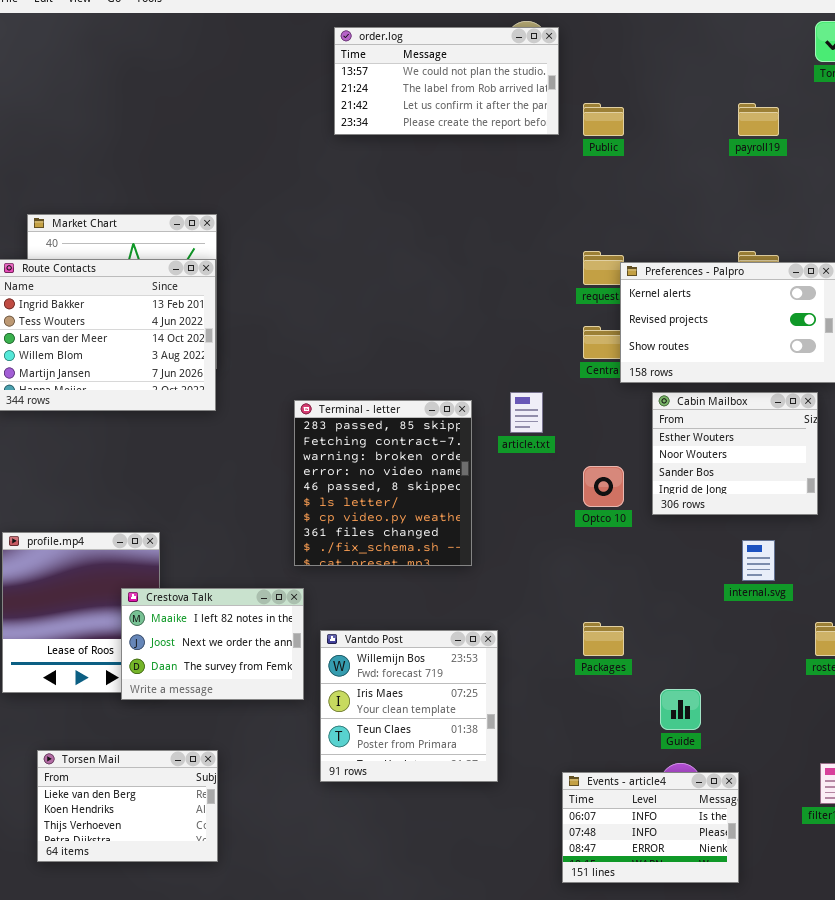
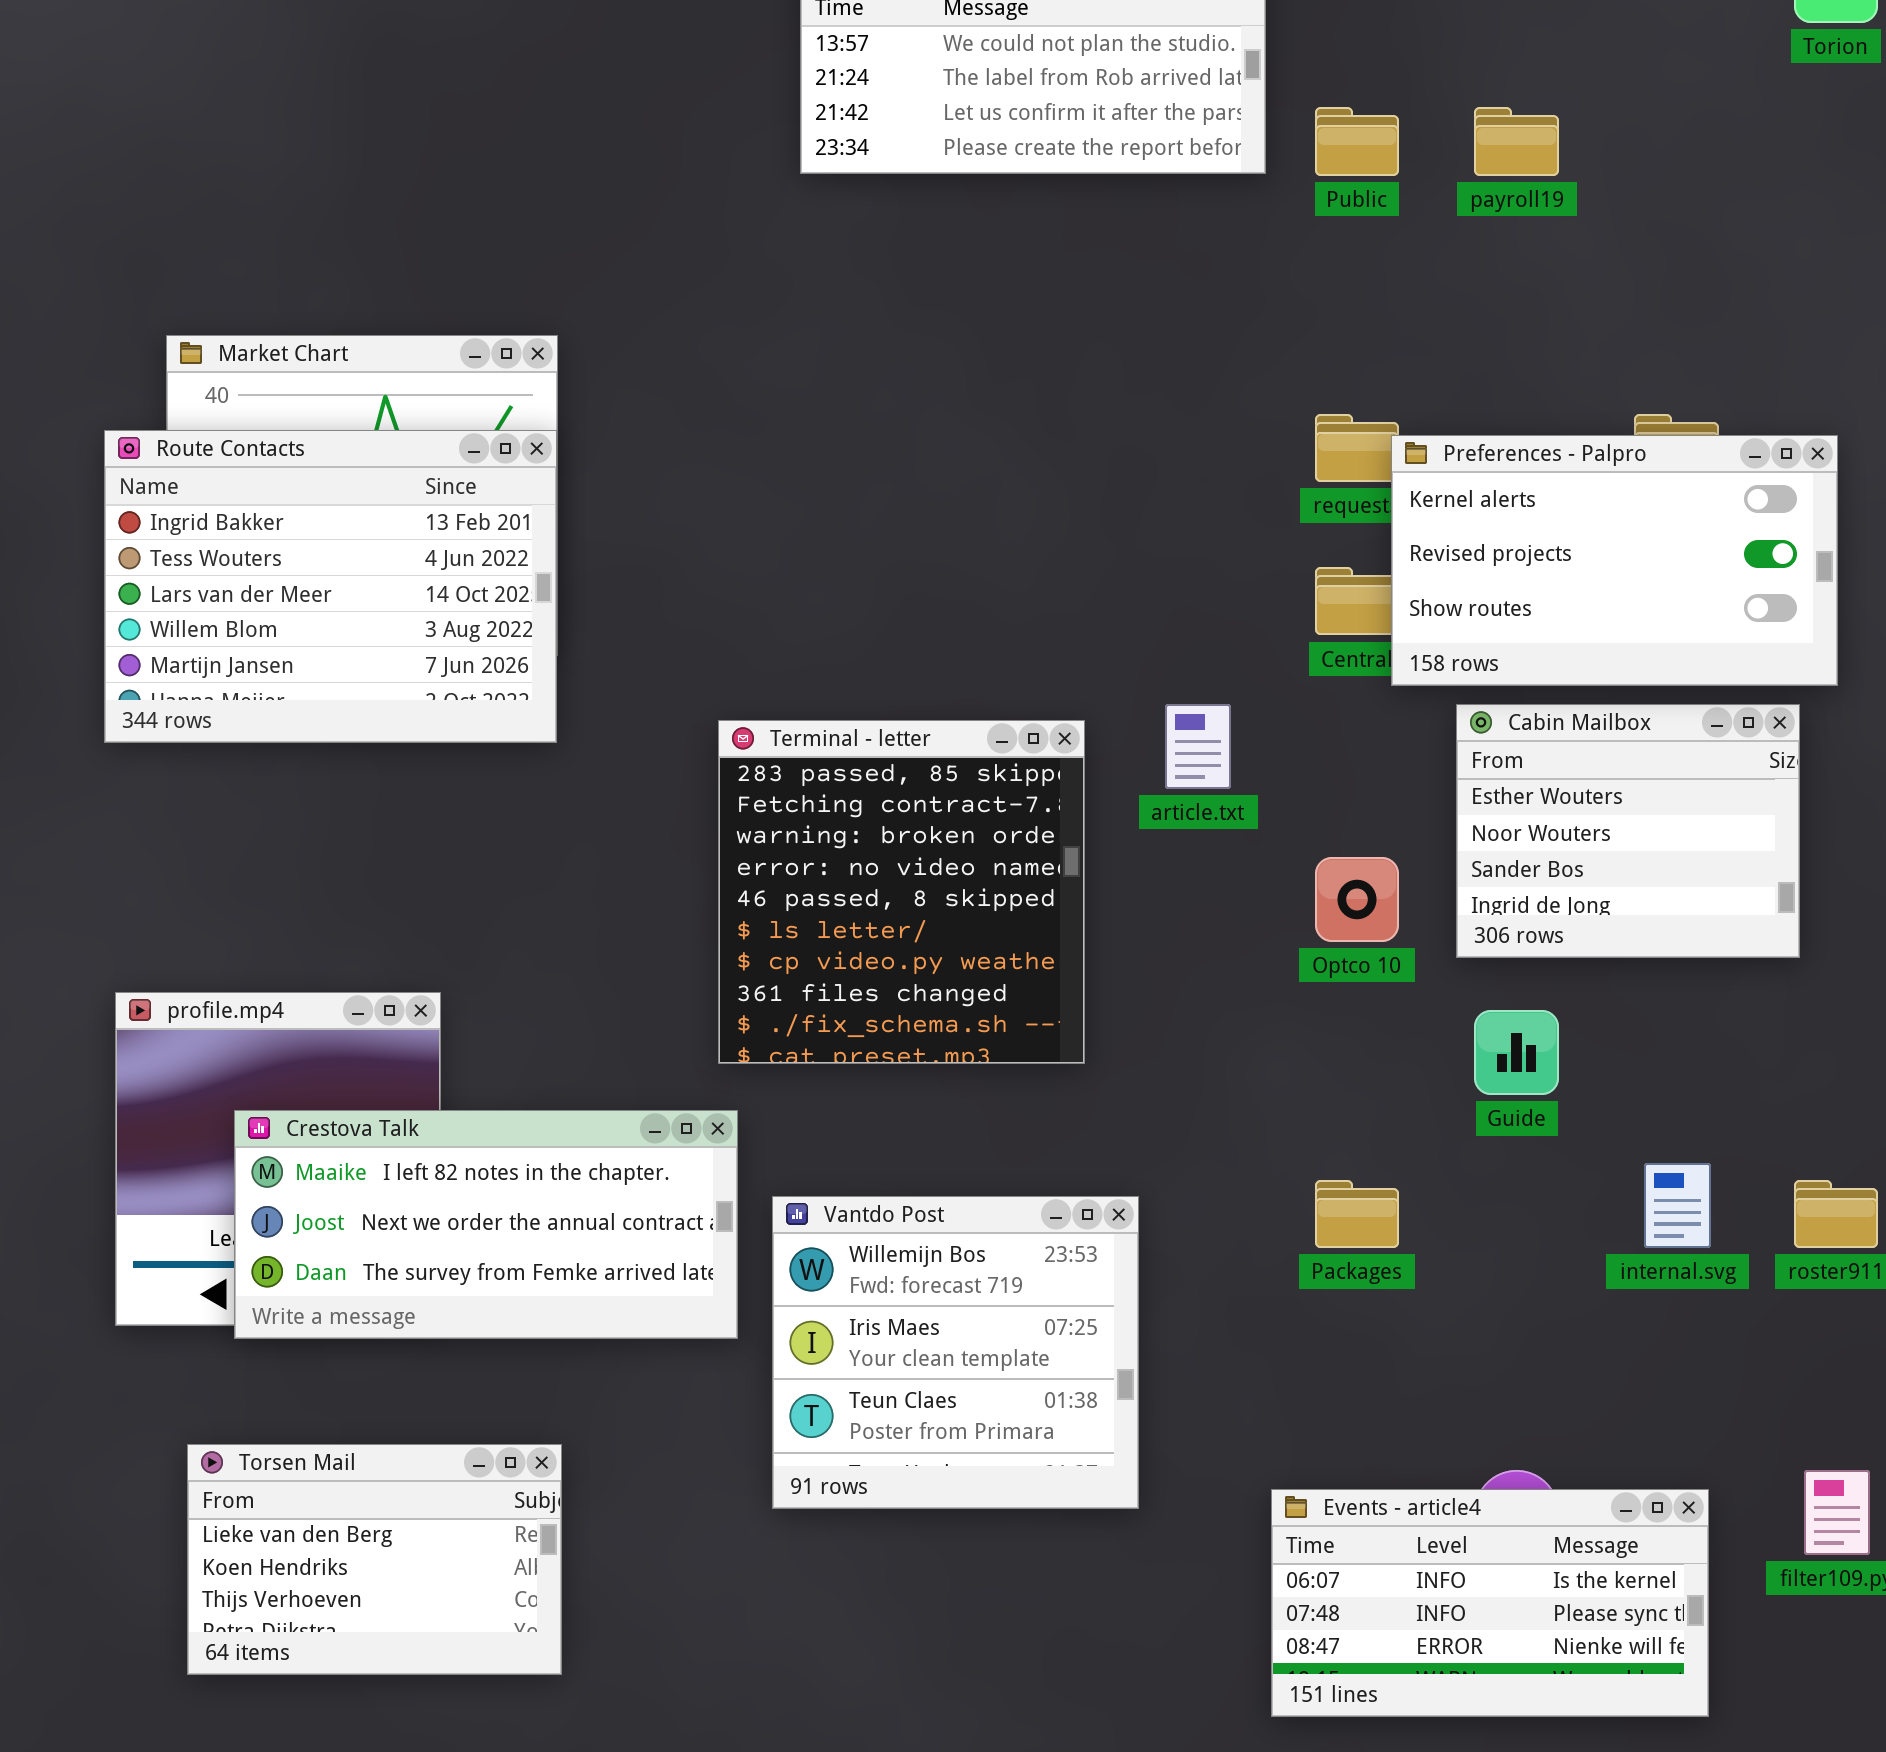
payroll19: [738,103,779,136] -> [1474,107,1559,176], moved
internal.svg: [742,540,775,581] -> [1644,1163,1711,1248], moved
Crestova Talk: [121,588,304,700] -> [234,1110,738,1339], resized
Guide: [660,689,701,730] -> [1474,1010,1559,1095], moved
Events - article4: [562,772,739,883] -> [1271,1489,1709,1717], resized

